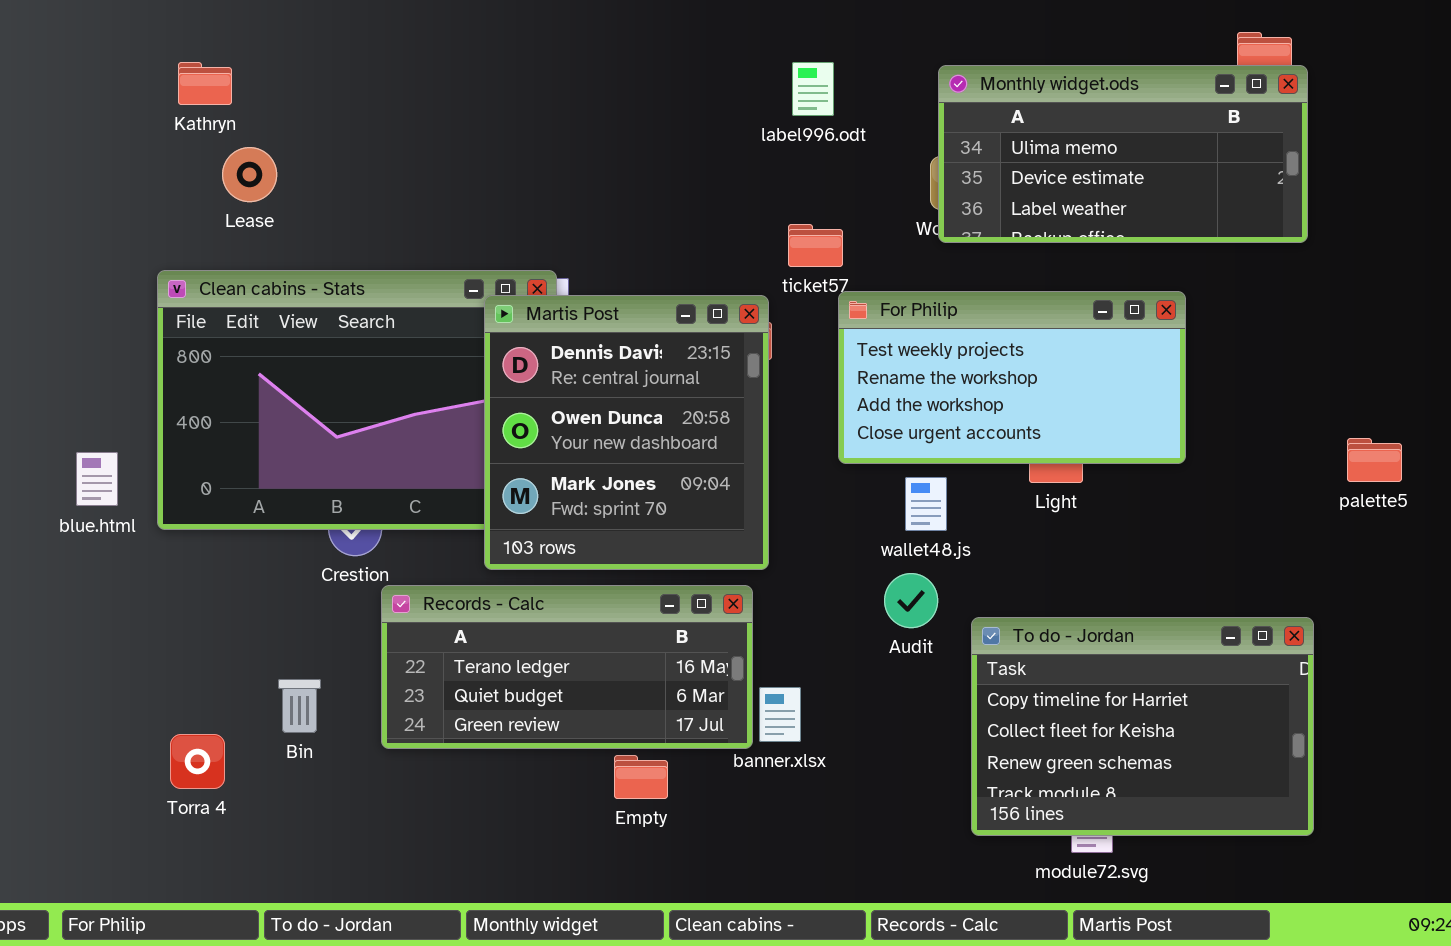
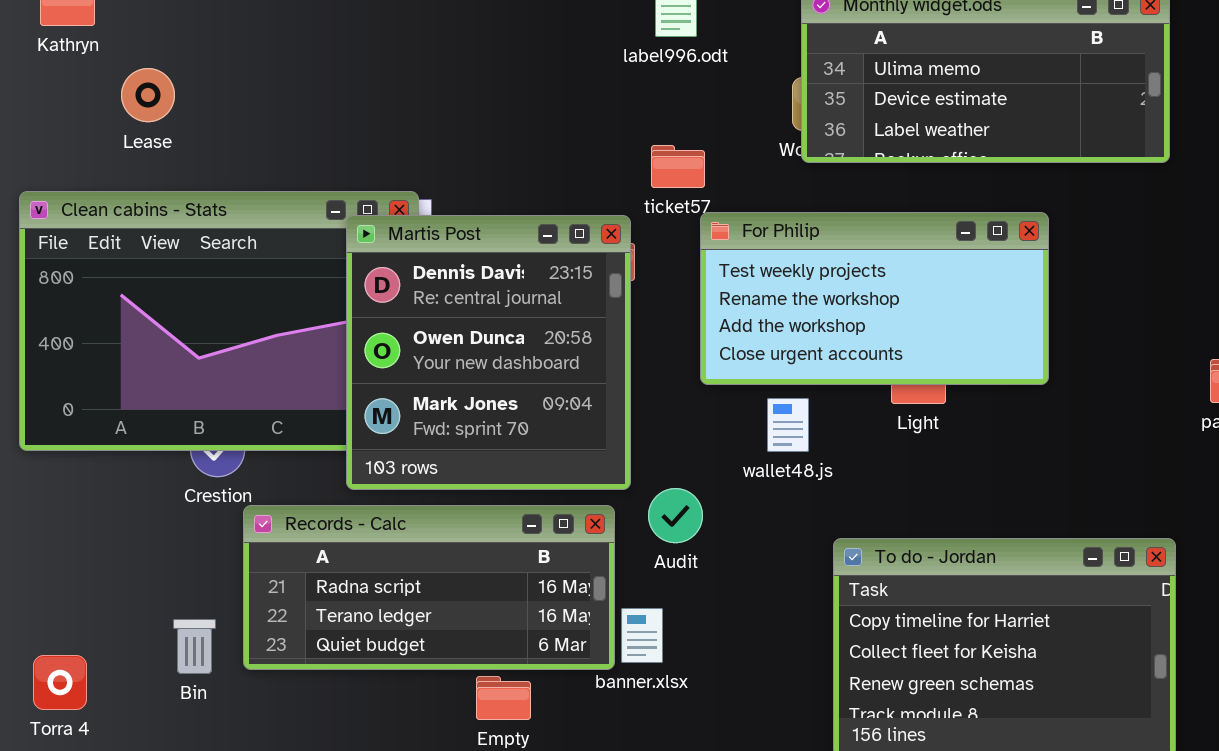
Lease: [222,147,277,202] -> [121,68,175,122], moved
Audit: [884,573,938,628] -> [648,488,703,543], moved
Records - Calc: [381,585,753,749] -> [243,505,615,670], scrolled up 1 row
Bin: [278,679,321,733] -> [173,619,216,674], moved

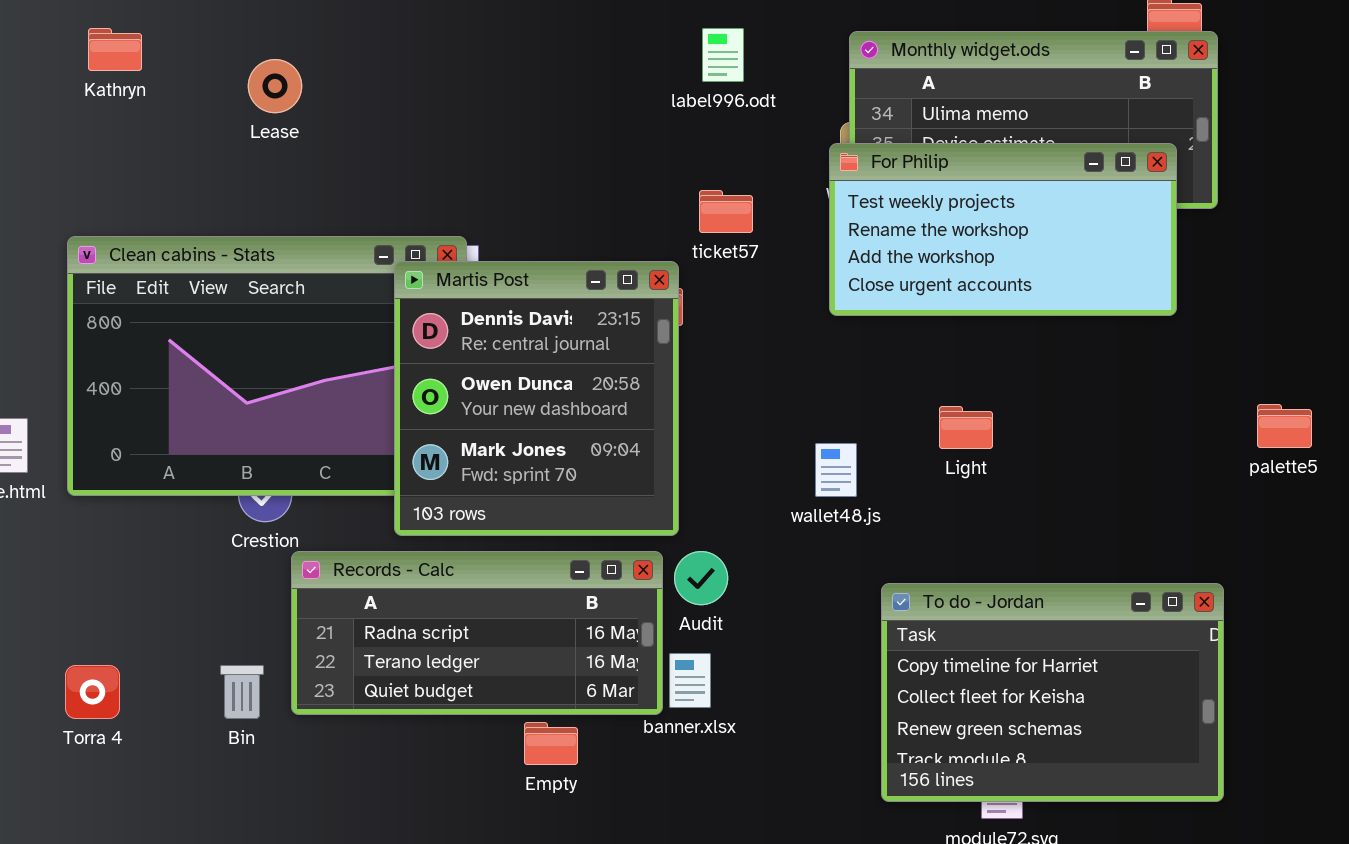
Lease: [121,68,175,122] -> [248,59,302,113], moved
For Philip: [700,212,1049,385] -> [829,143,1177,316], moved
Audit: [648,488,703,543] -> [674,551,728,605], moved
Torra 4: [33,655,87,710] -> [65,665,120,719], moved

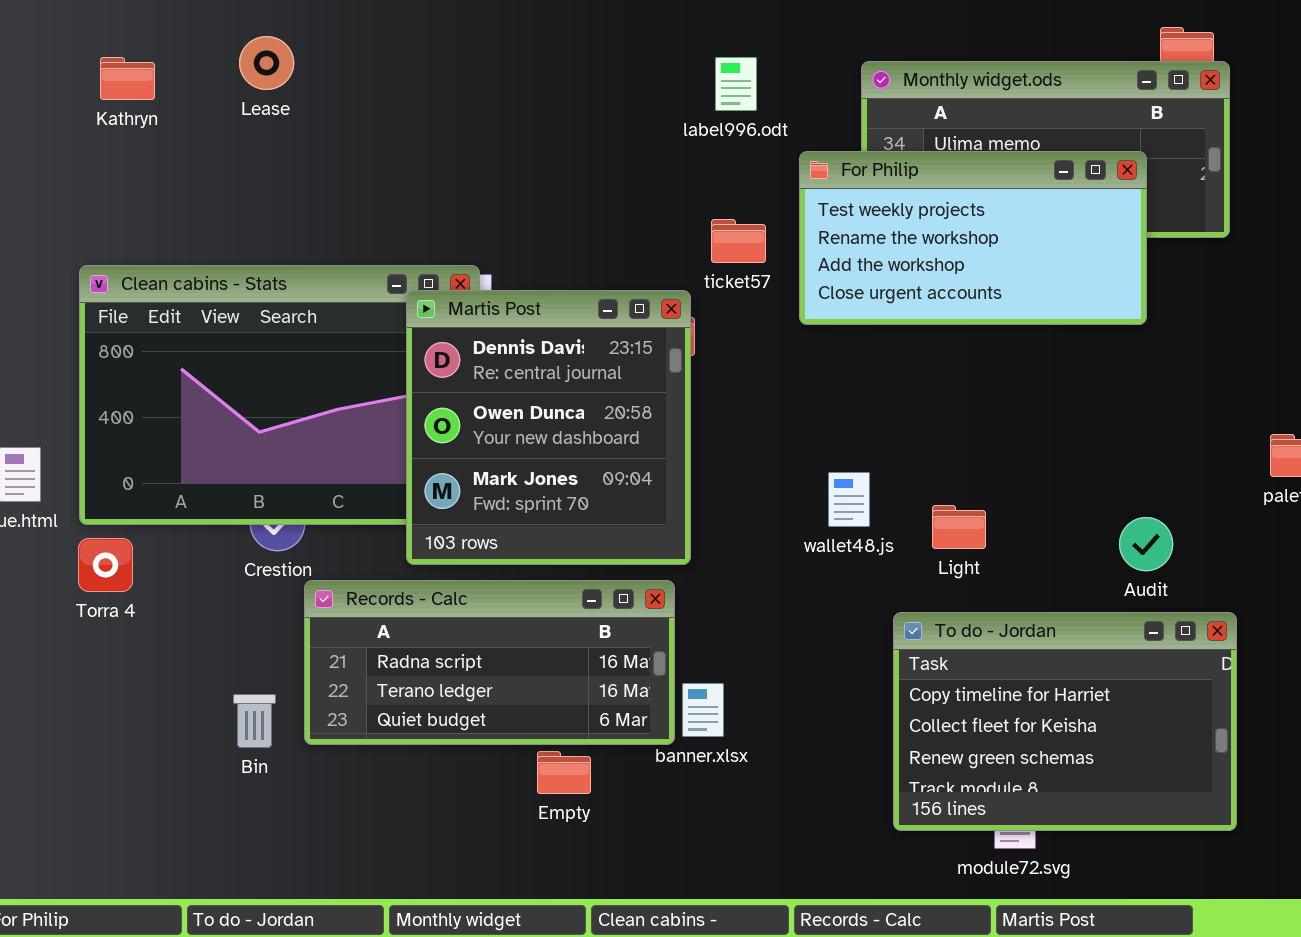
Lease: [248,59,302,113] -> [239,36,294,90], moved
For Philip: [829,143,1177,316] -> [799,151,1147,325], moved
Light: [939,406,993,449] -> [932,505,986,549], moved
Audit: [674,551,728,605] -> [1119,517,1173,571], moved
Torra 4: [65,665,120,719] -> [78,538,133,592], moved

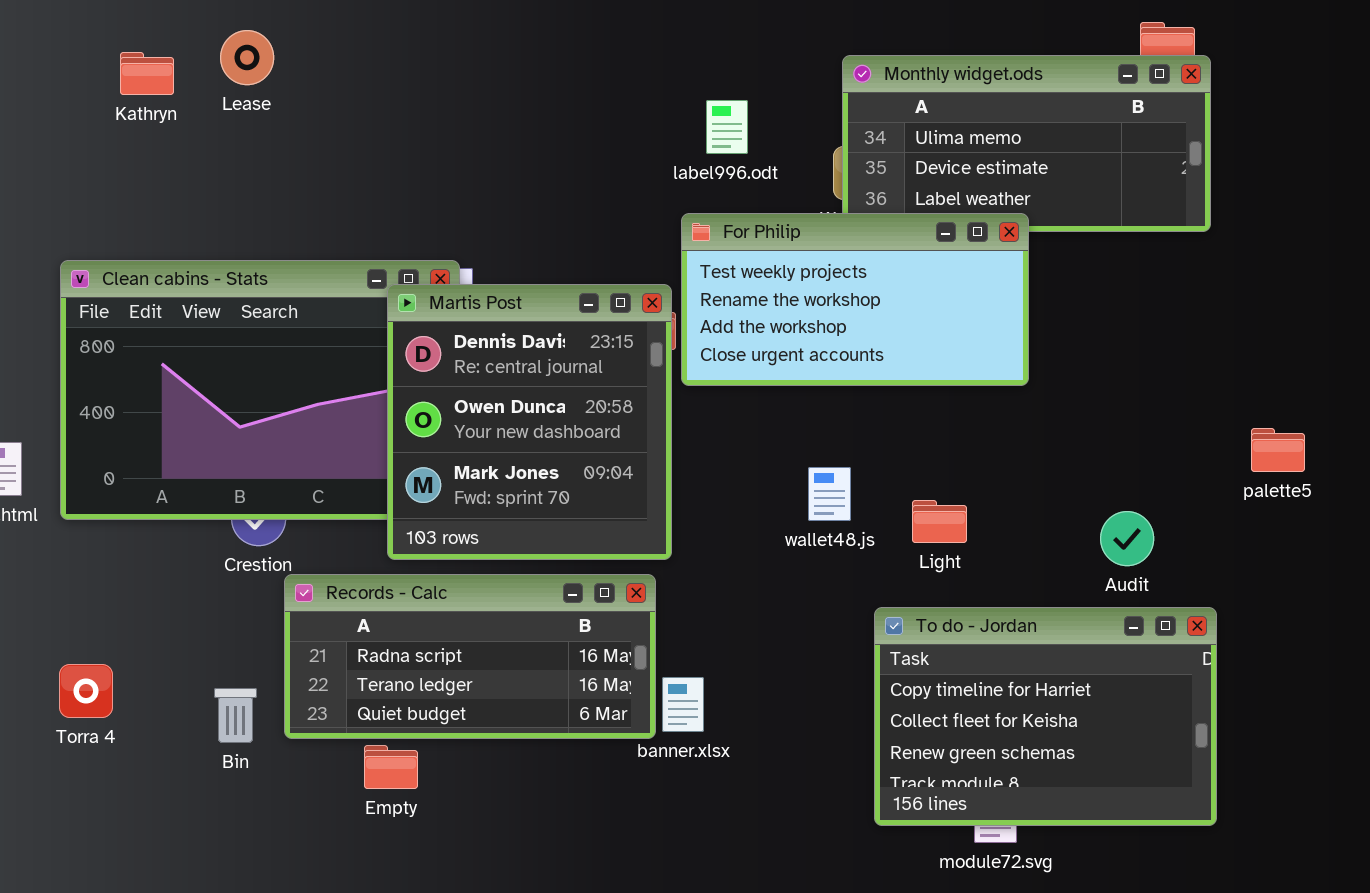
Kathryn: [100,57,155,100] -> [120,52,174,95], moved
label996.odt: [715,57,757,111] -> [706,100,748,154], moved
For Philip: [799,151,1147,325] -> [681,213,1029,386], moved
Torra 4: [78,538,133,592] -> [59,664,113,718], moved
Empty: [537,751,591,794] -> [364,745,418,789], moved

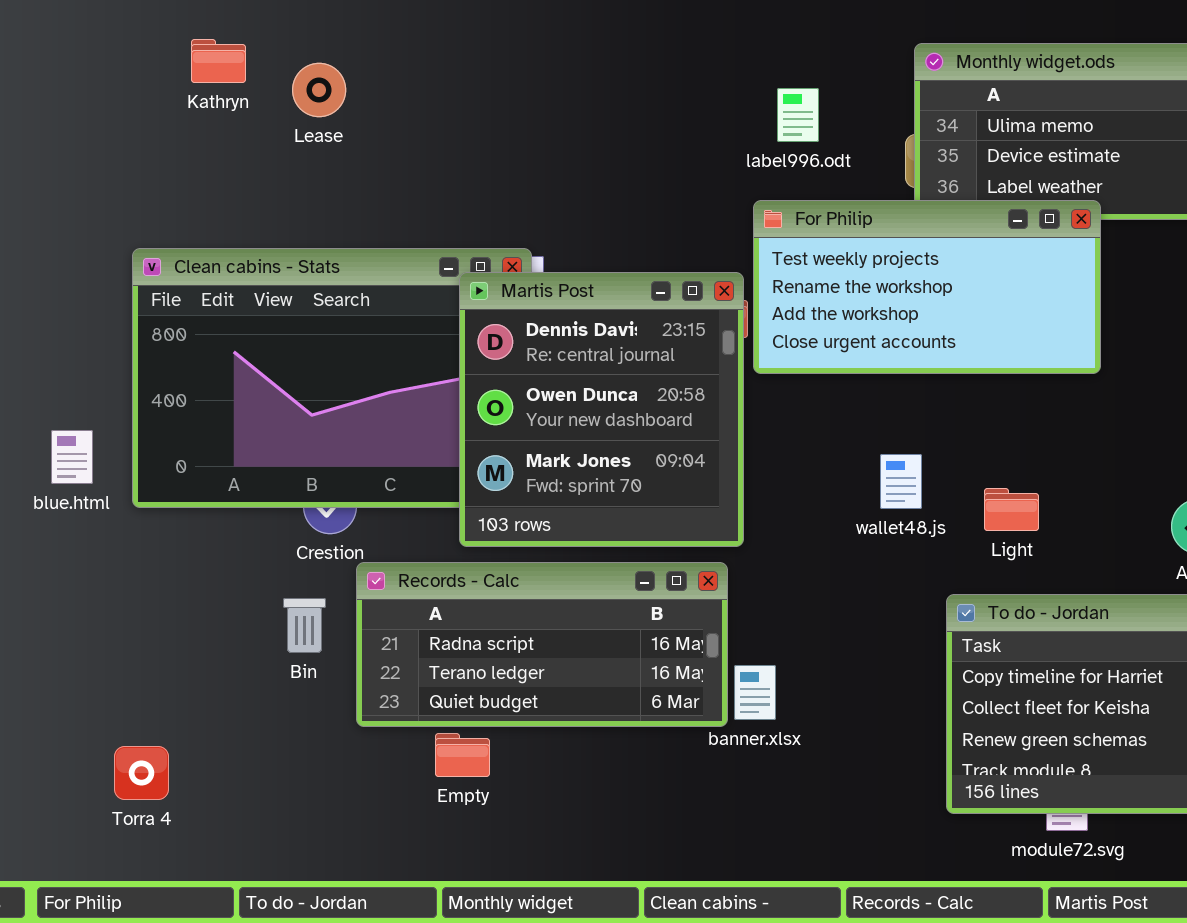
Lease: [220,30,274,85] -> [292,63,346,117], moved
Torra 4: [59,664,113,718] -> [114,746,169,800], moved
Bin: [214,688,257,743] -> [283,598,326,653], moved

